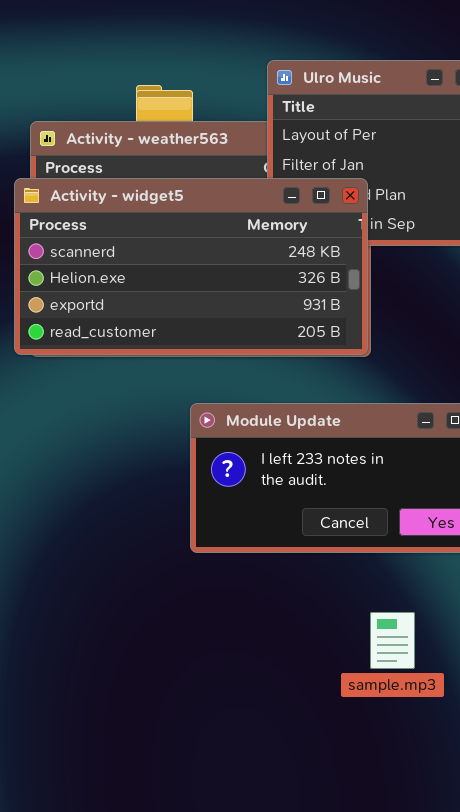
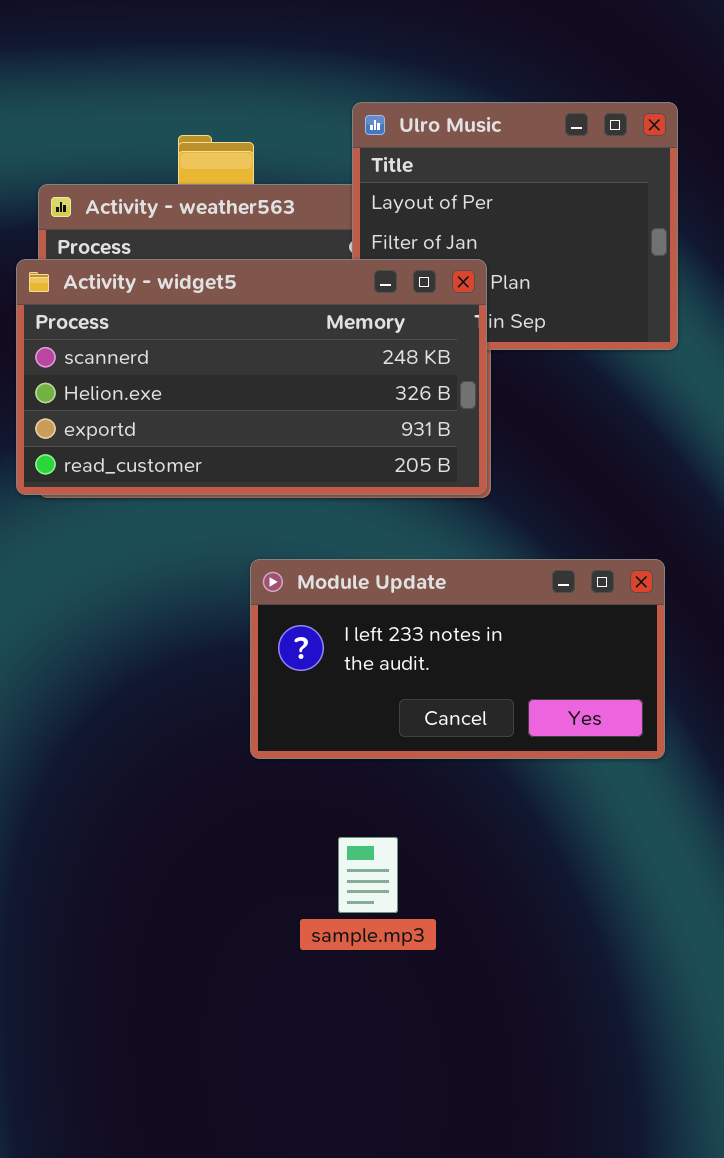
sample.mp3: [370,612,415,669] -> [338,837,398,913], moved

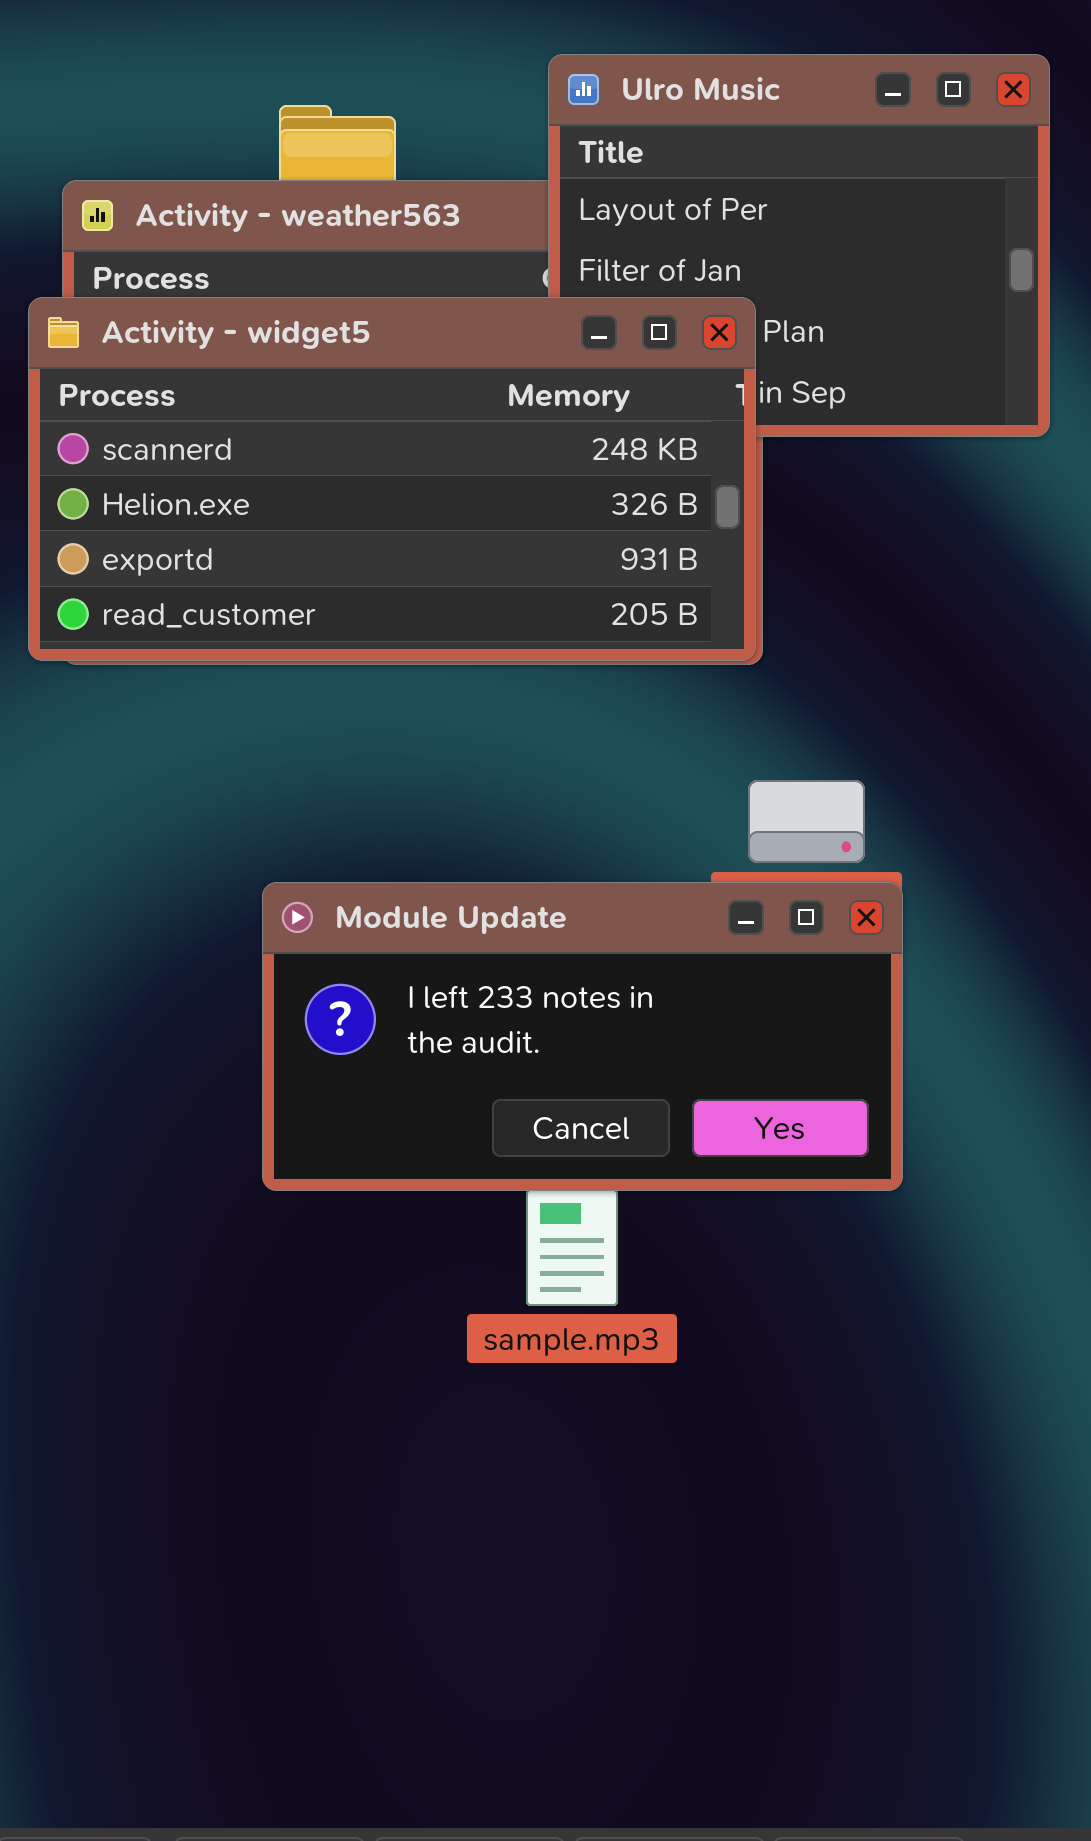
Module Update: [250,559,665,759] -> [262,882,903,1191], moved

